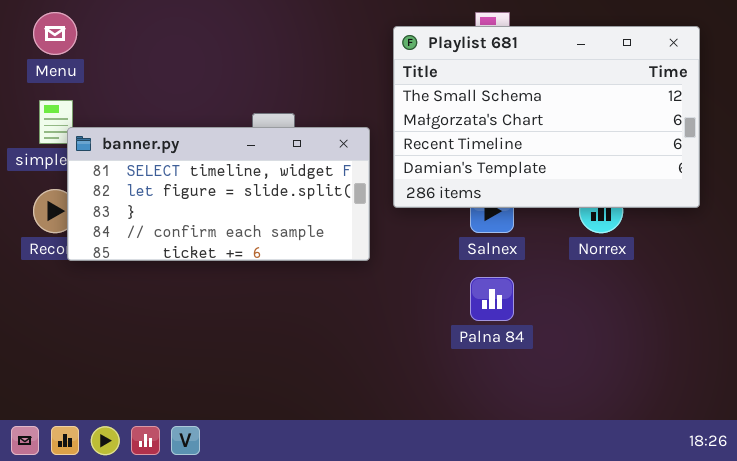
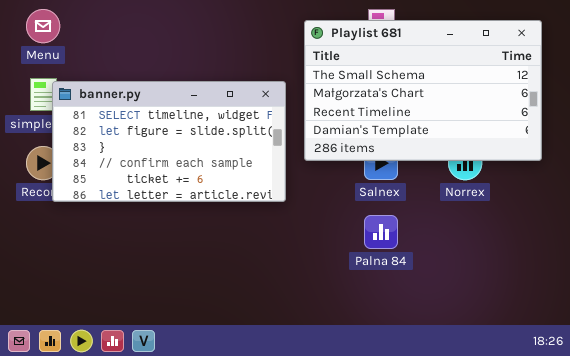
banner.py: [67,127,370,261] -> [52,81,286,202], resized

